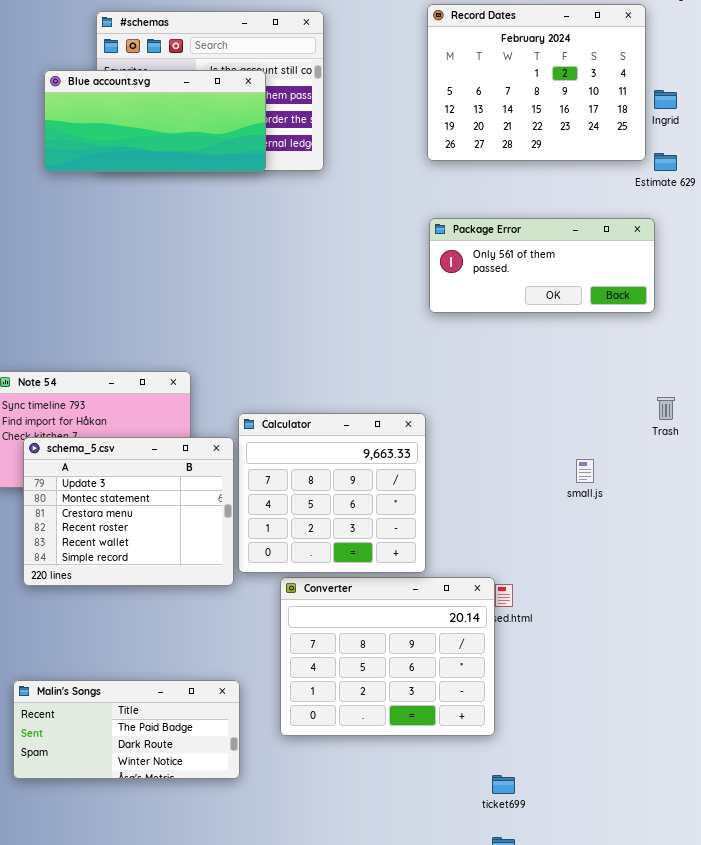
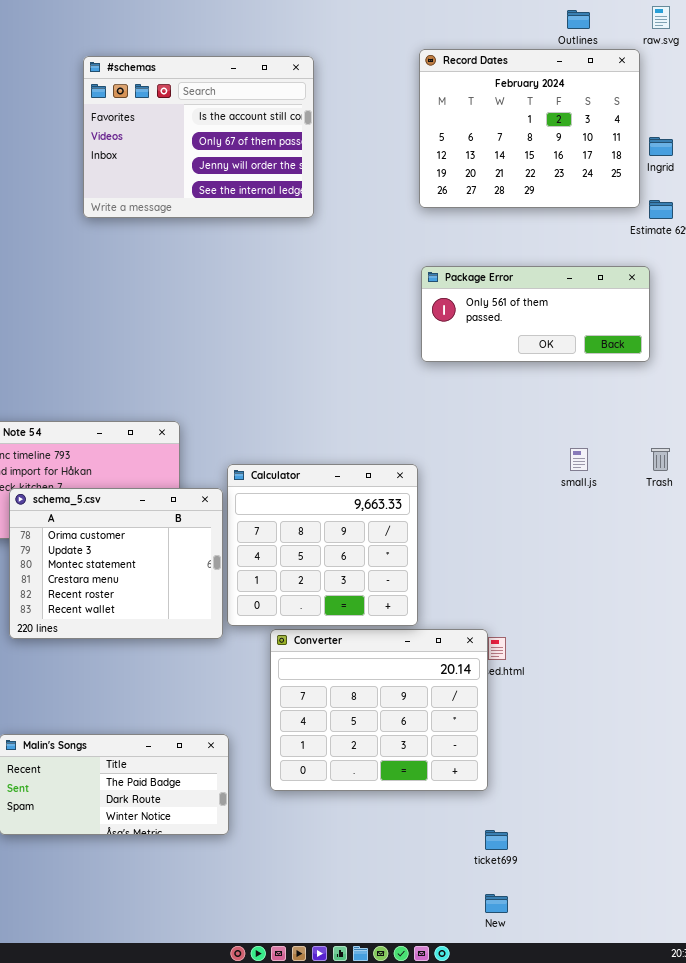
Blue account.svg: [44,70,266,172] -> none, closed
schema_5.csv: [23,437,234,586] -> [9,488,223,639], scrolled up 1 row
small.js: [576,459,594,483] -> [570,448,588,471], moved

